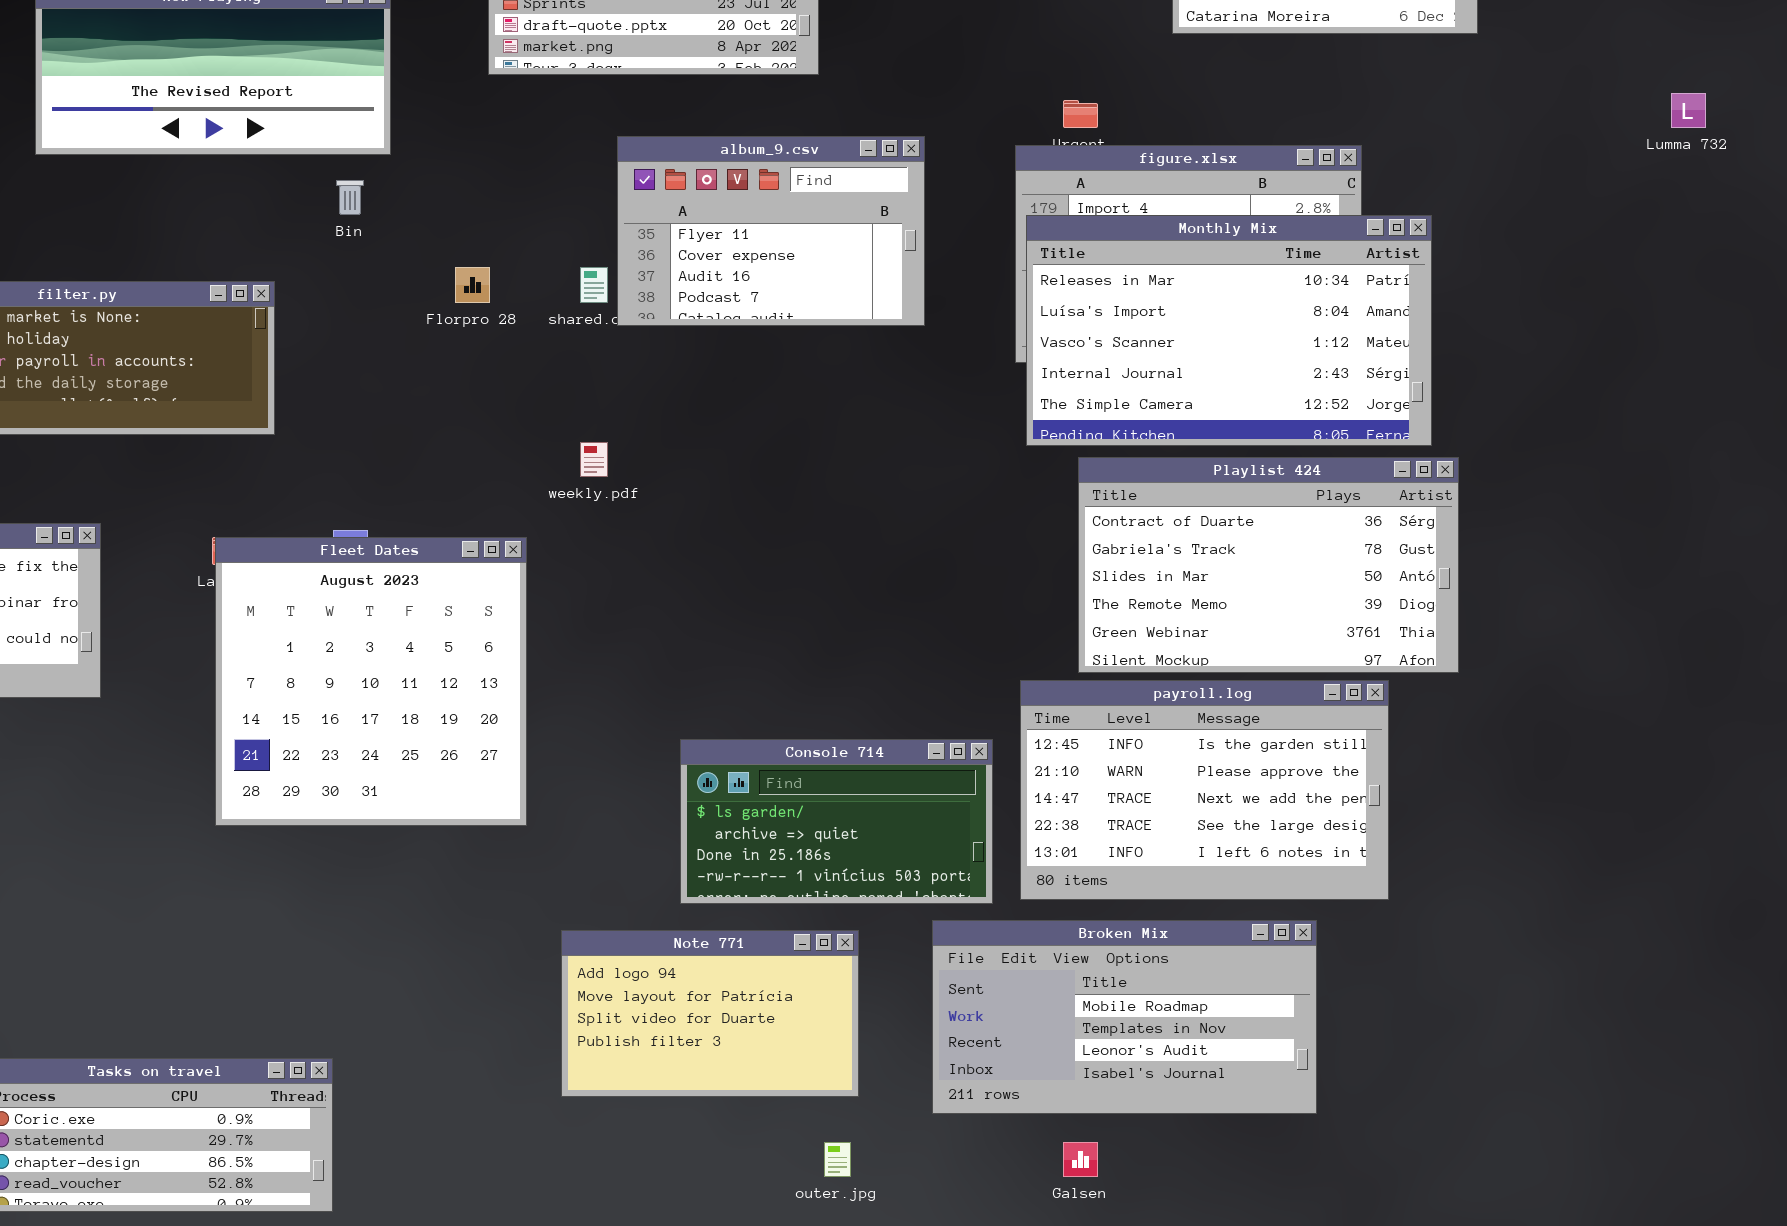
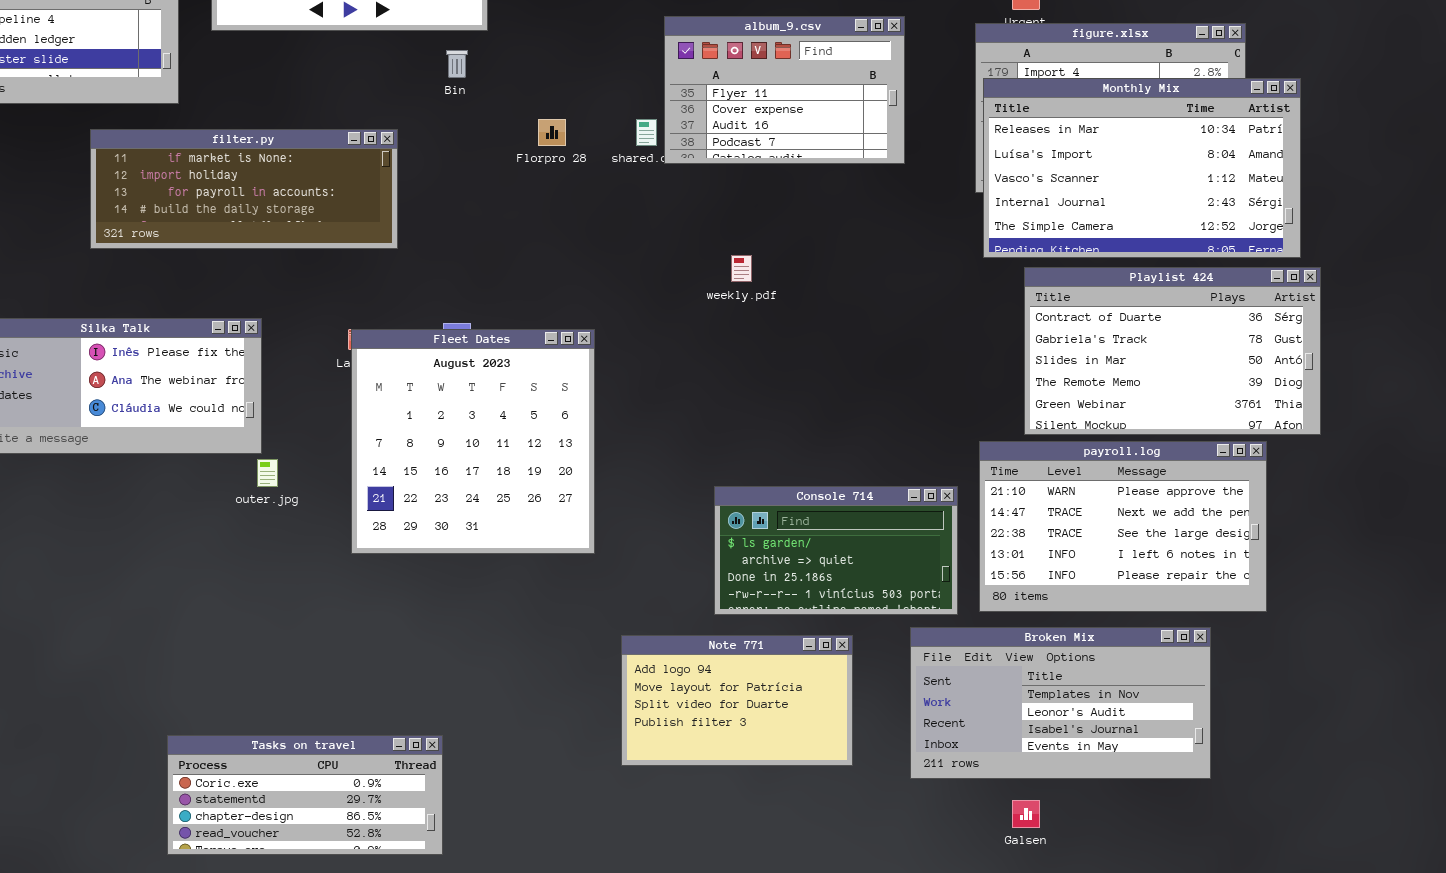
weekly.pdf: [580,442,608,477] -> [731,255,752,282], moved
payroll.log: [1020,680,1389,900] -> [979,441,1267,612], scrolled down 1 row
Broken Mix: [932,920,1317,1114] -> [910,627,1211,779], scrolled down 1 row
outer.jpg: [824,1142,851,1177] -> [257,459,278,487], moved

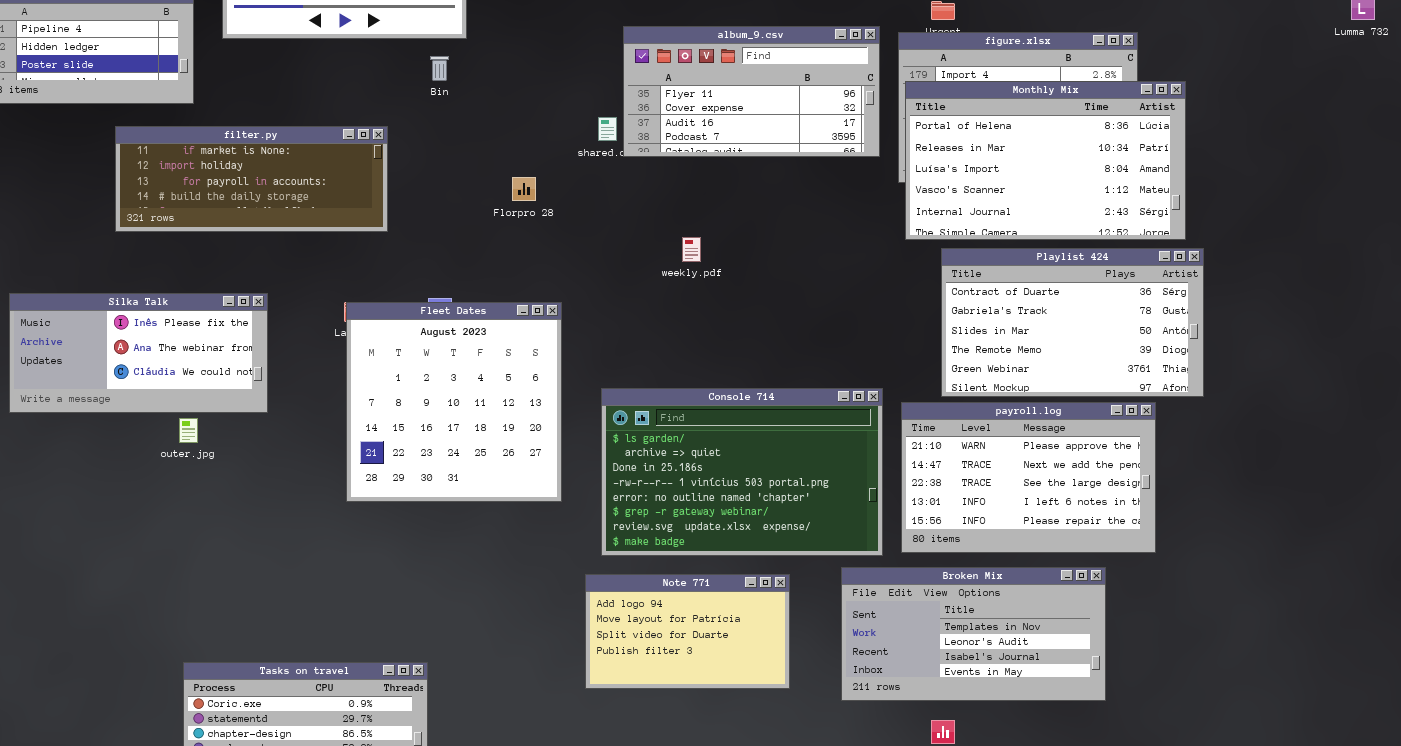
album_9.csv: [664,16,905,164] -> [623,26,880,157], resized
Monthly Mix: [983,78,1301,258] -> [905,81,1186,240], scrolled up 1 row
Florpro 28: [538,119,566,146] -> [512,177,536,201], moved
outer.jpg: [257,459,278,487] -> [179,418,198,443], moved
Console 714: [714,486,958,615] -> [601,388,883,556], resized

